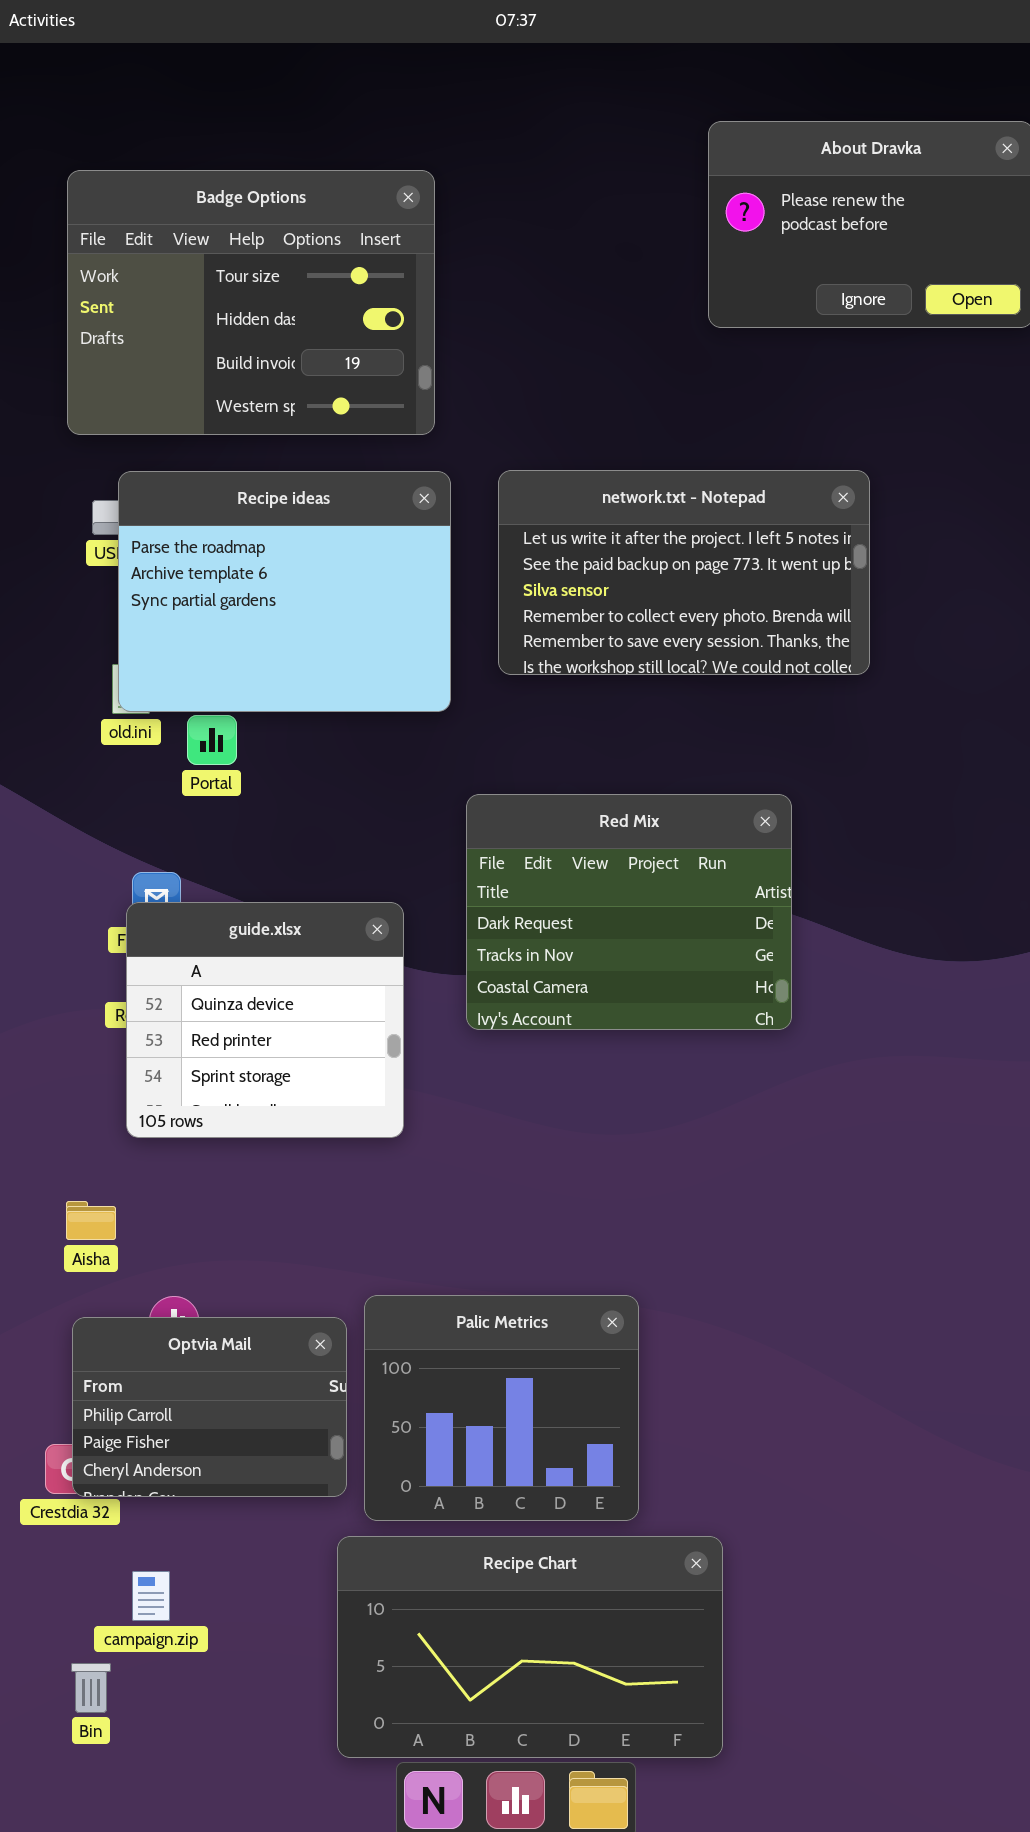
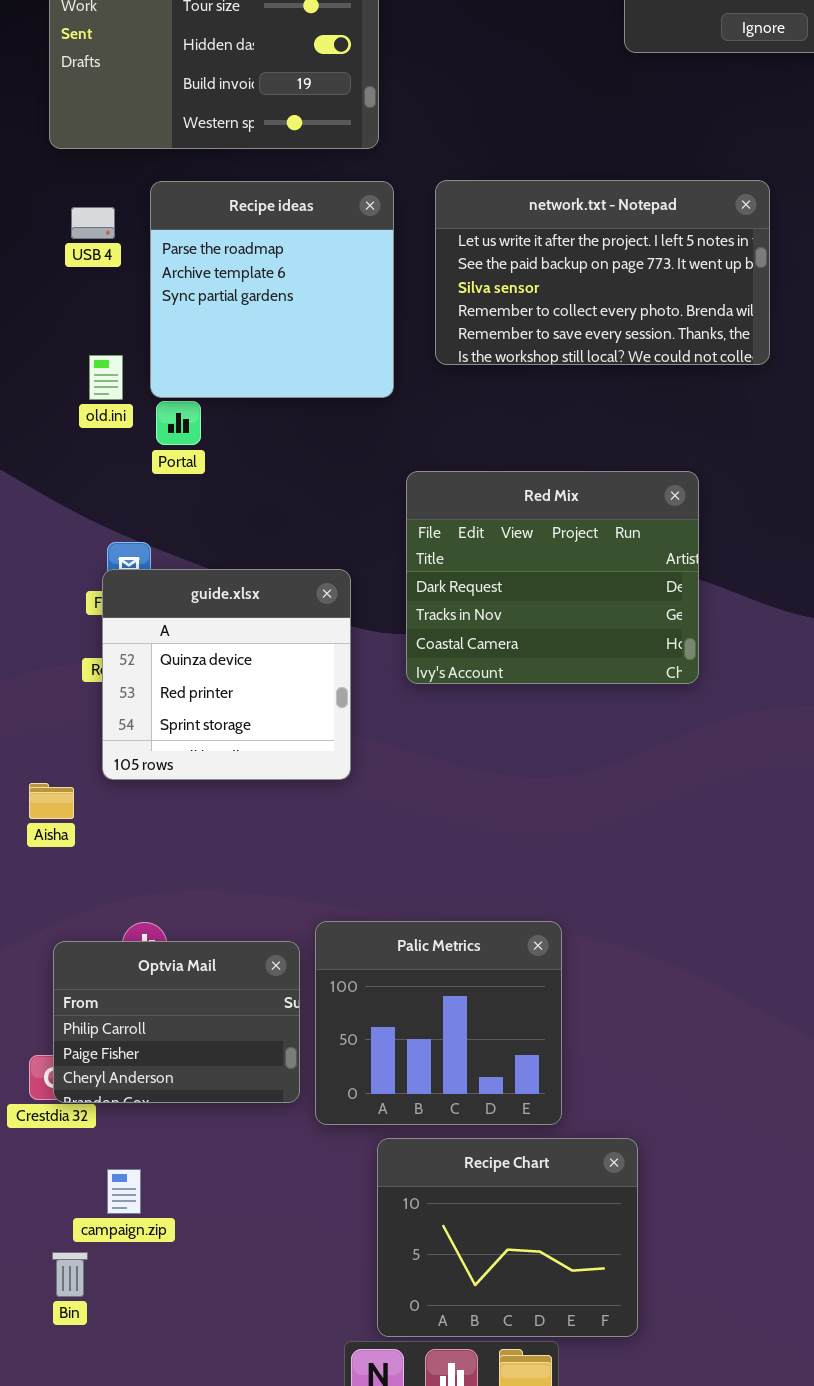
Recipe ideas: [118,471,451,712] -> [150,181,394,398], resized
Aisha: [66,1201,116,1240] -> [29,783,74,819], moved
Recipe Chart: [337,1536,723,1758] -> [377,1138,638,1337], resized

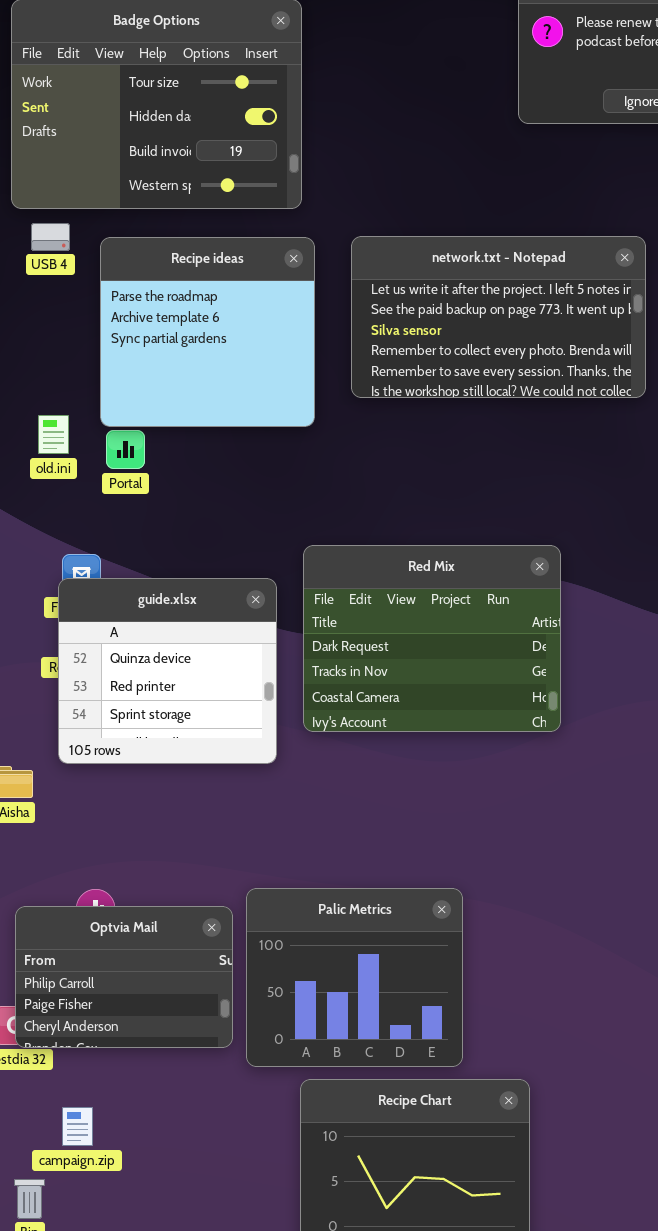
USB 4: [71,207,115,239] -> [31,223,70,251], moved
old.ini: [89,355,123,400] -> [38,415,69,454], moved
Red Mix: [406,471,699,684] -> [303,545,561,732], moved

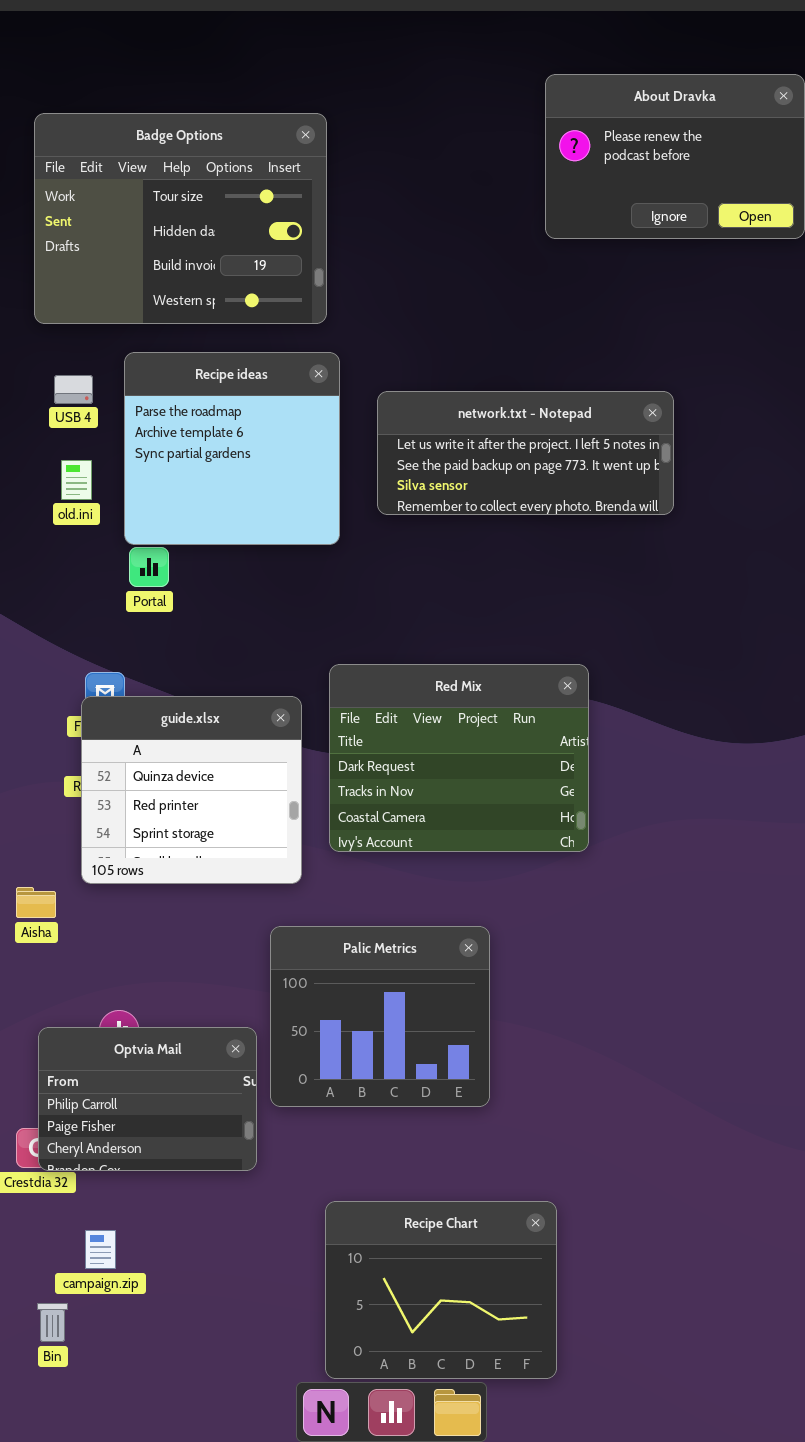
USB 4: [31,223,70,251] -> [54,375,93,404], moved
network.txt - Notepad: [351,236,646,398] -> [377,391,674,515], resized
old.ini: [38,415,69,454] -> [61,460,92,500], moved
Palic Metrics: [246,888,463,1067] -> [270,926,490,1107], moved

